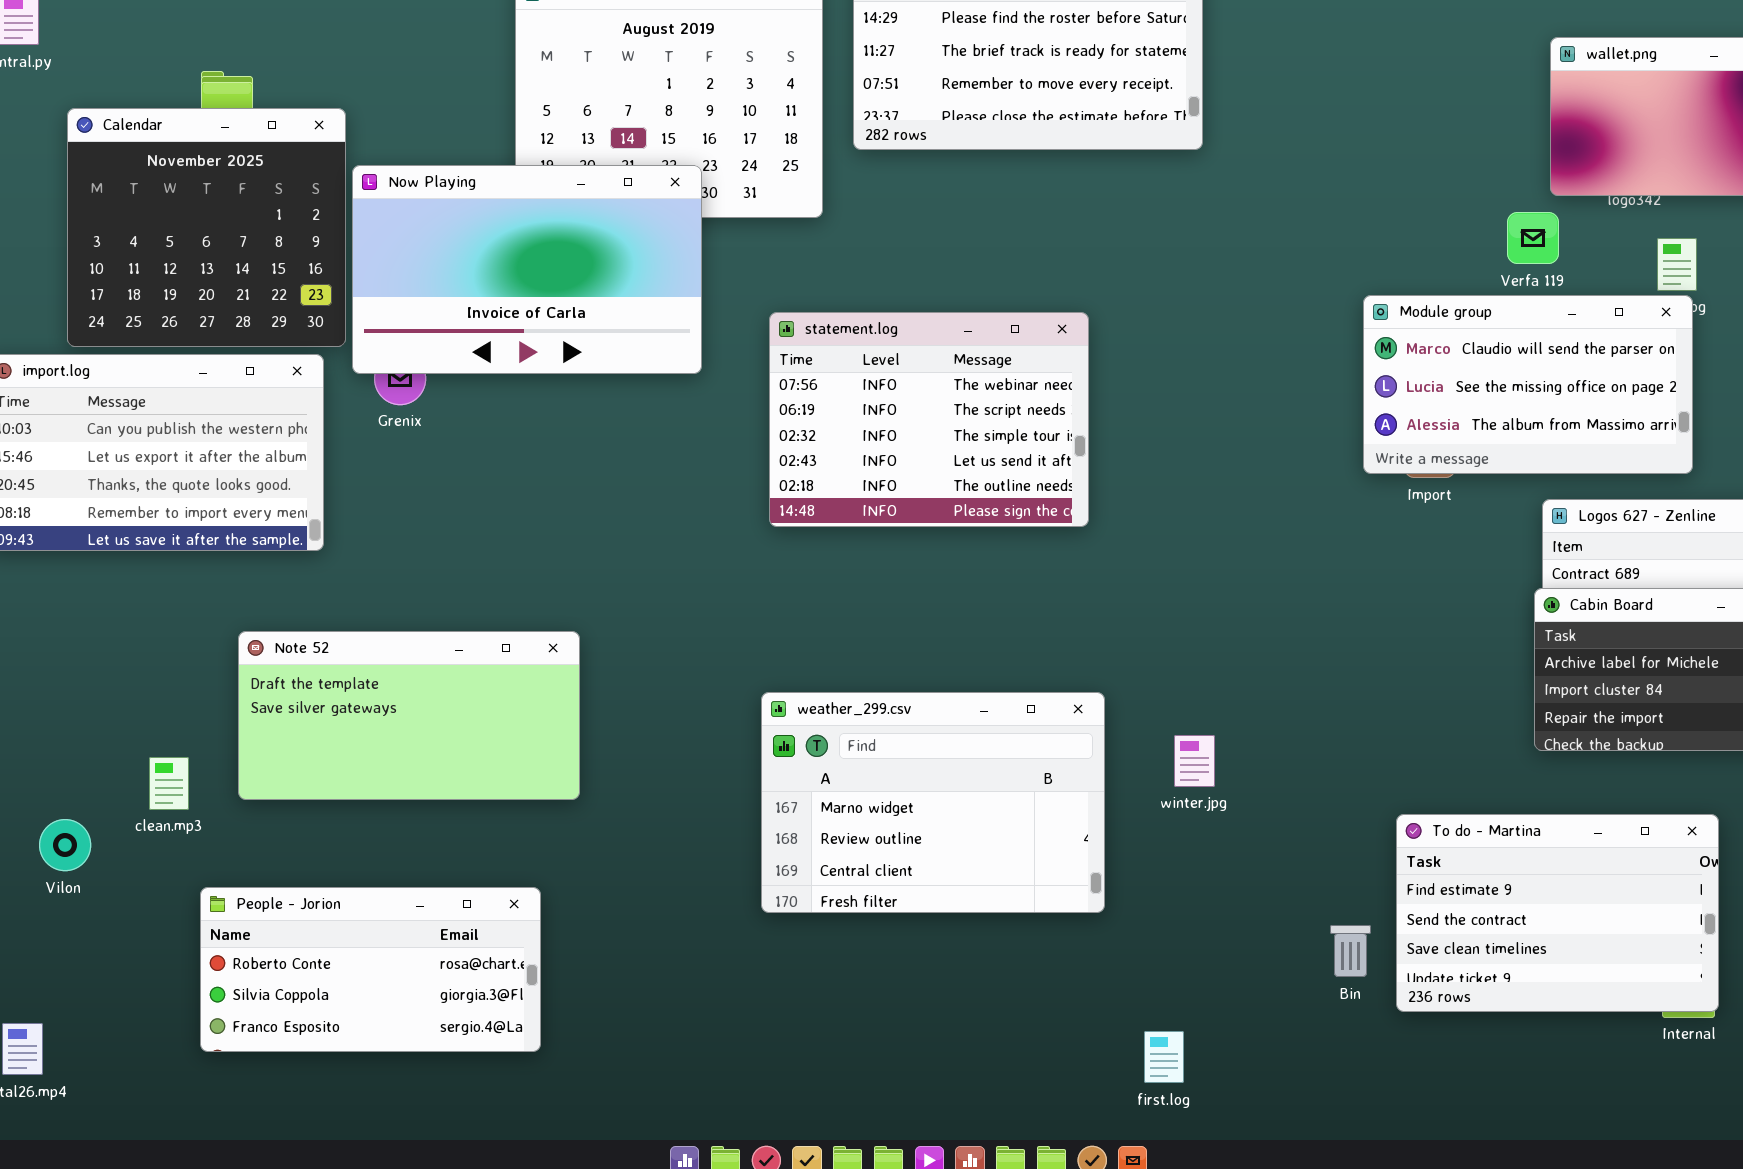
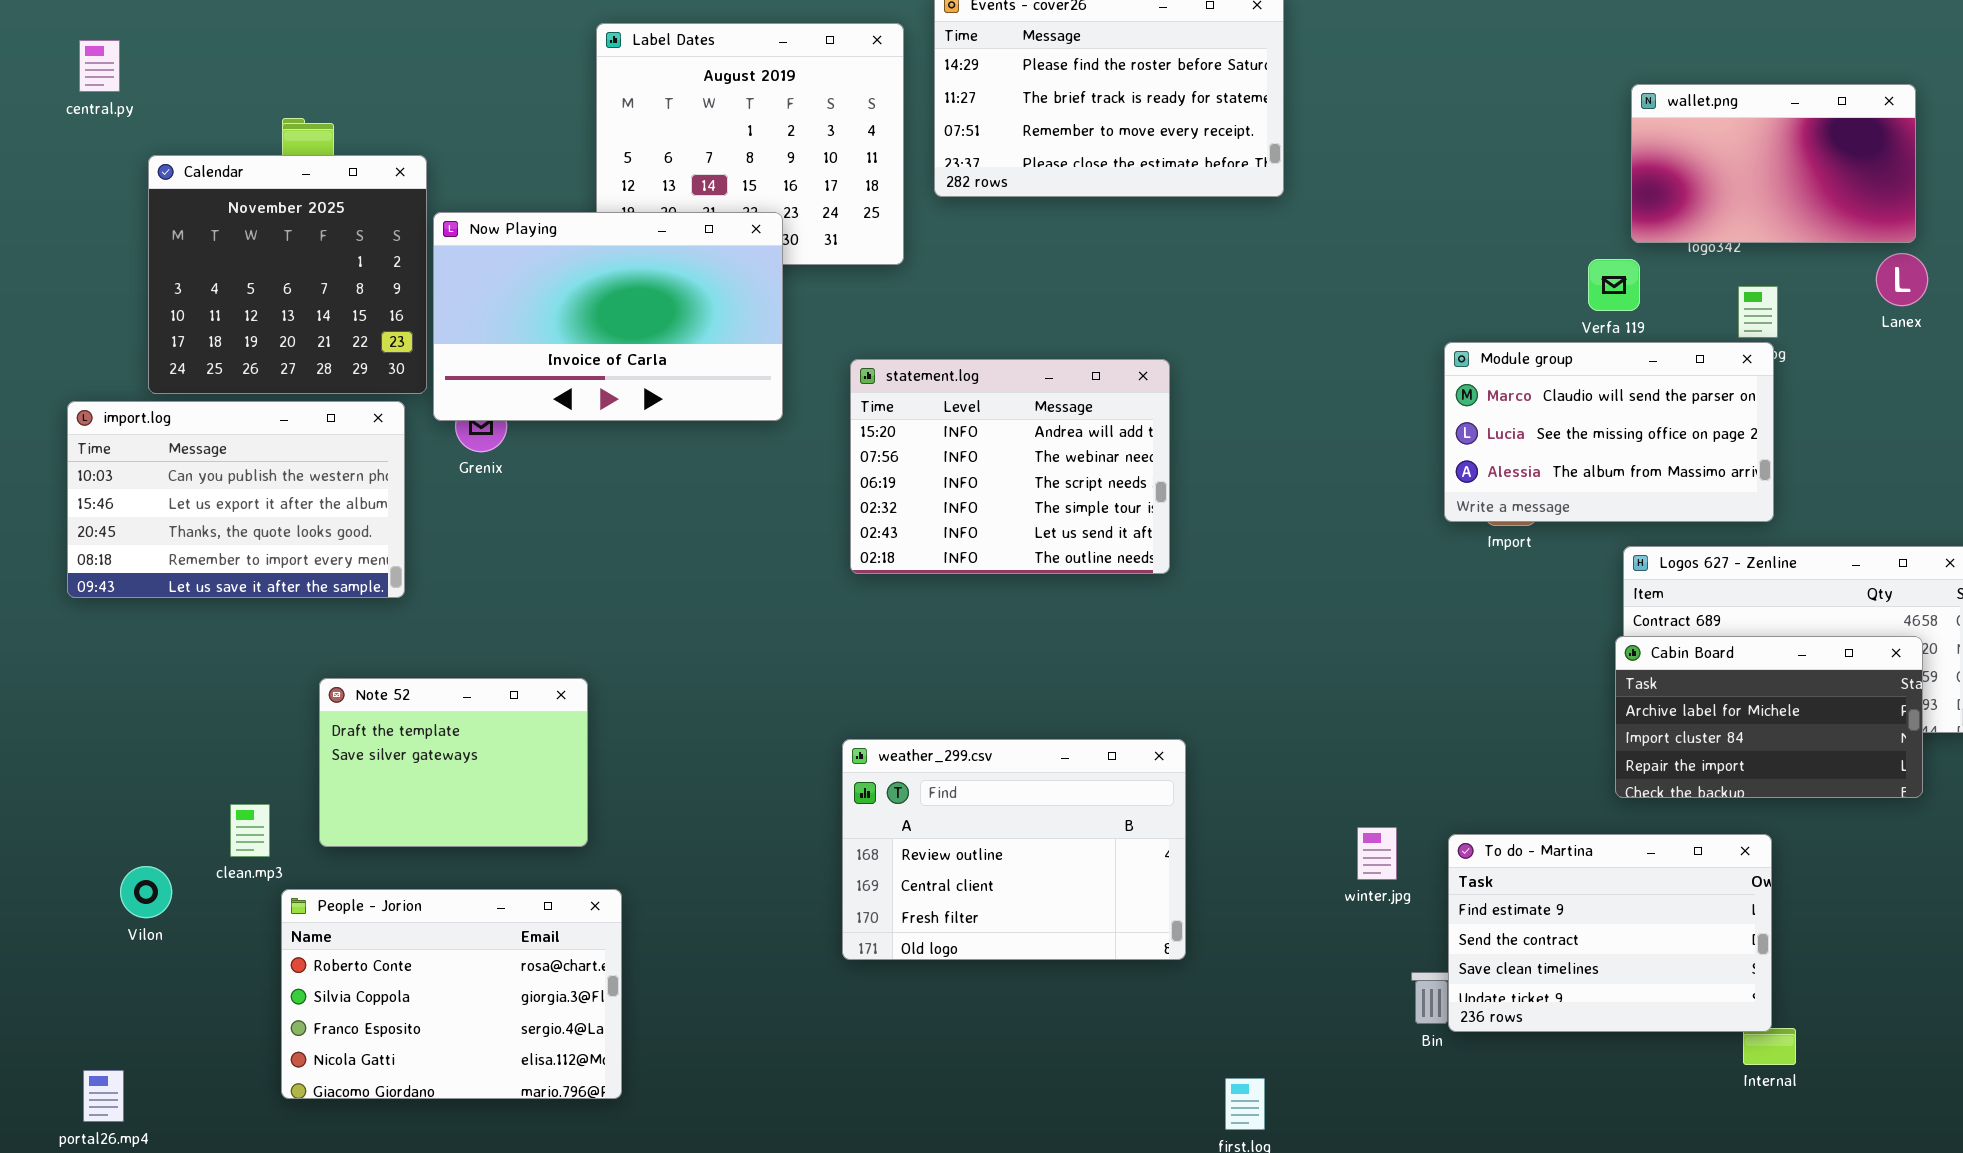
statement.log: [769,312,1089,527] -> [850,359,1170,574], scrolled up 1 row
Note 52: [238,631,580,800] -> [319,678,588,847], resized
weather_299.csv: [761,692,1105,913] -> [842,739,1186,960], scrolled down 1 row
winter.jpg: [1174,735,1215,787] -> [1357,827,1397,880], moved
To do - Martina: [1396,814,1719,1012] -> [1448,834,1772,1032], moved
People - Jorion: [200,887,541,1052] -> [281,889,622,1099], resized

